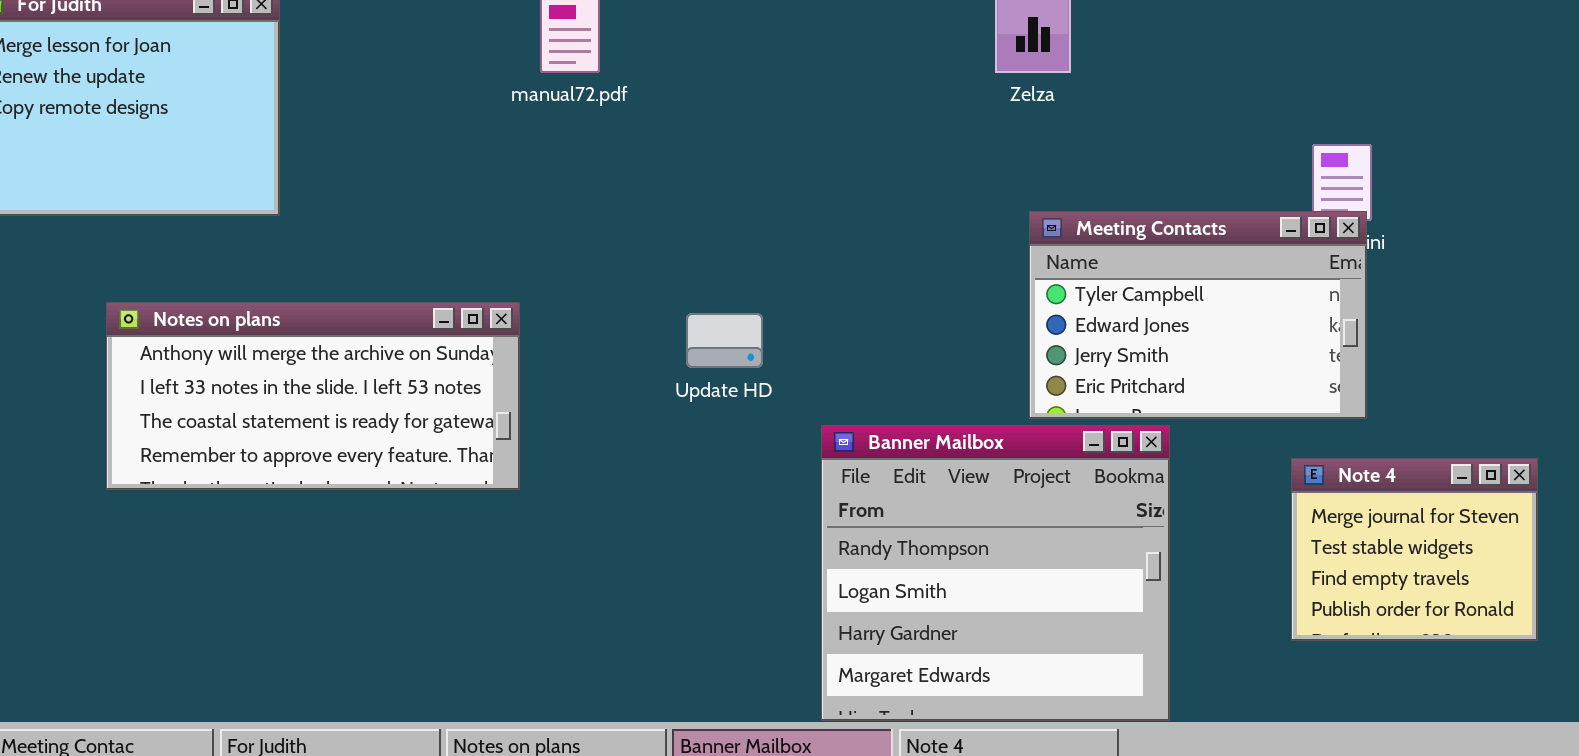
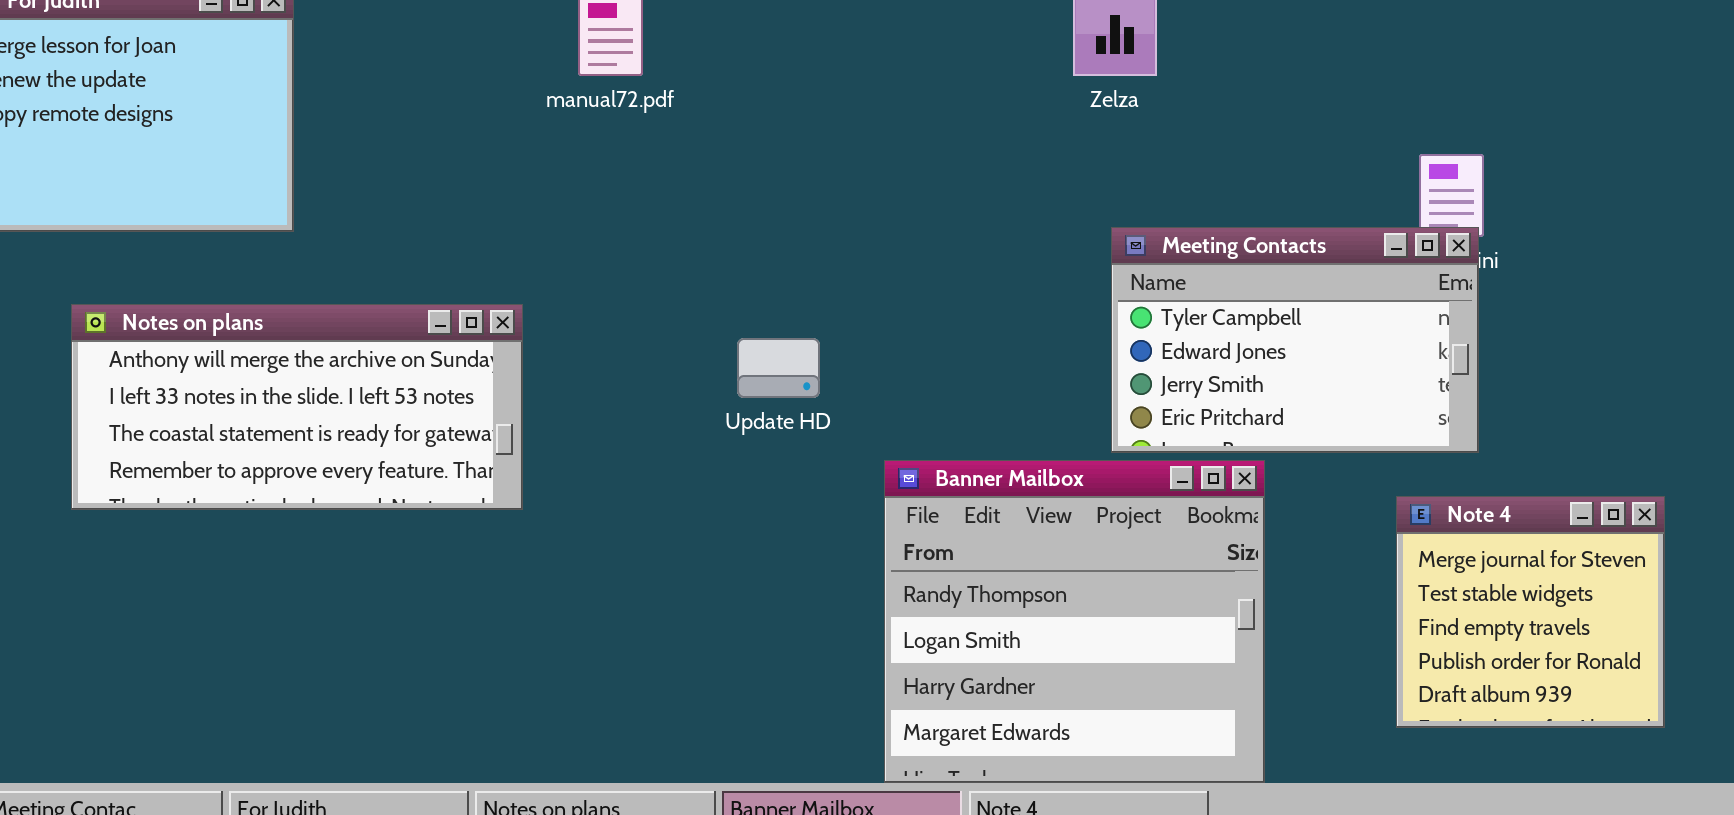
Notes on plans: [106,302,520,490] -> [71,304,523,510], moved
Note 4: [1291,458,1538,641] -> [1396,496,1665,728], resized

